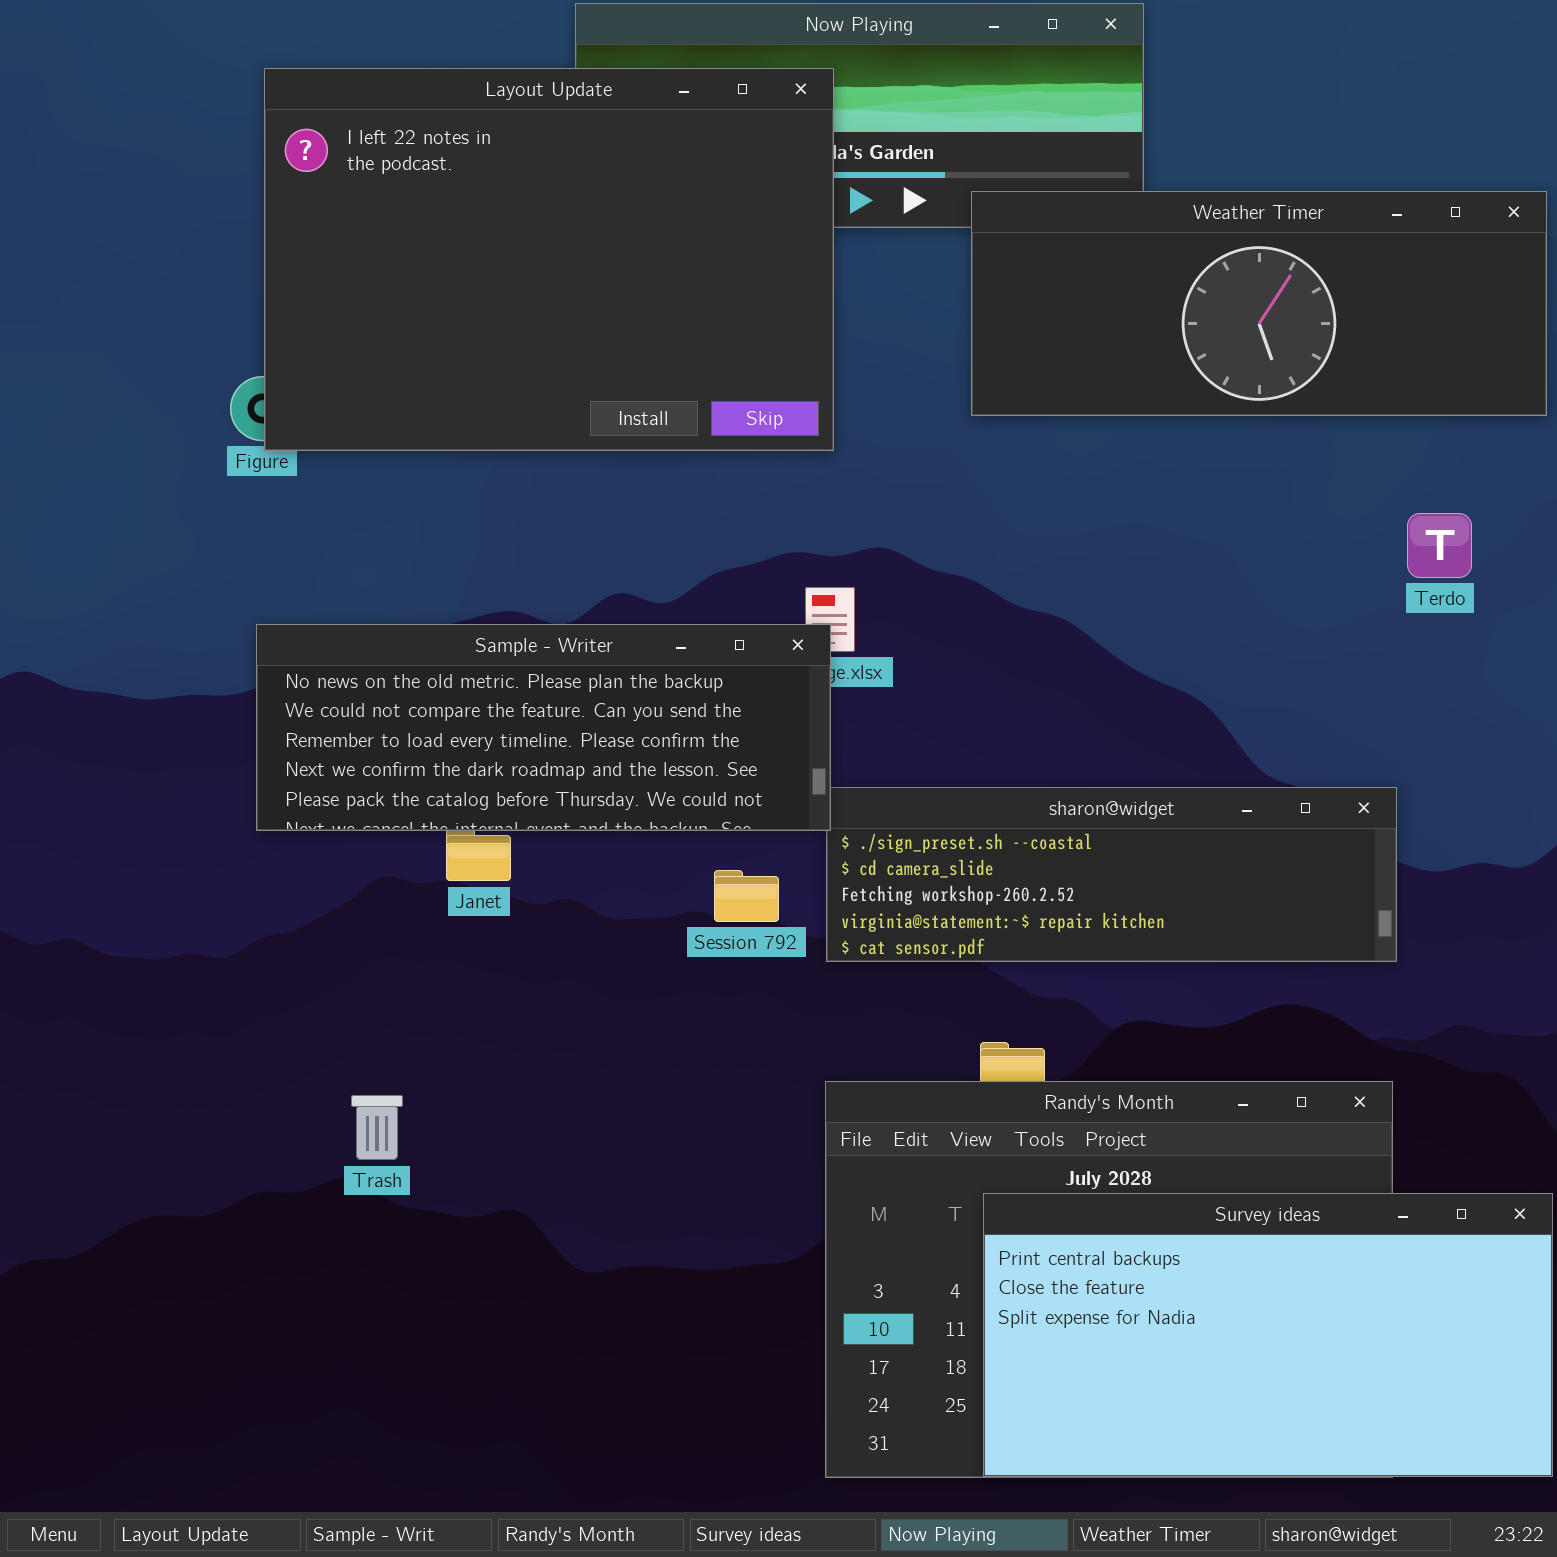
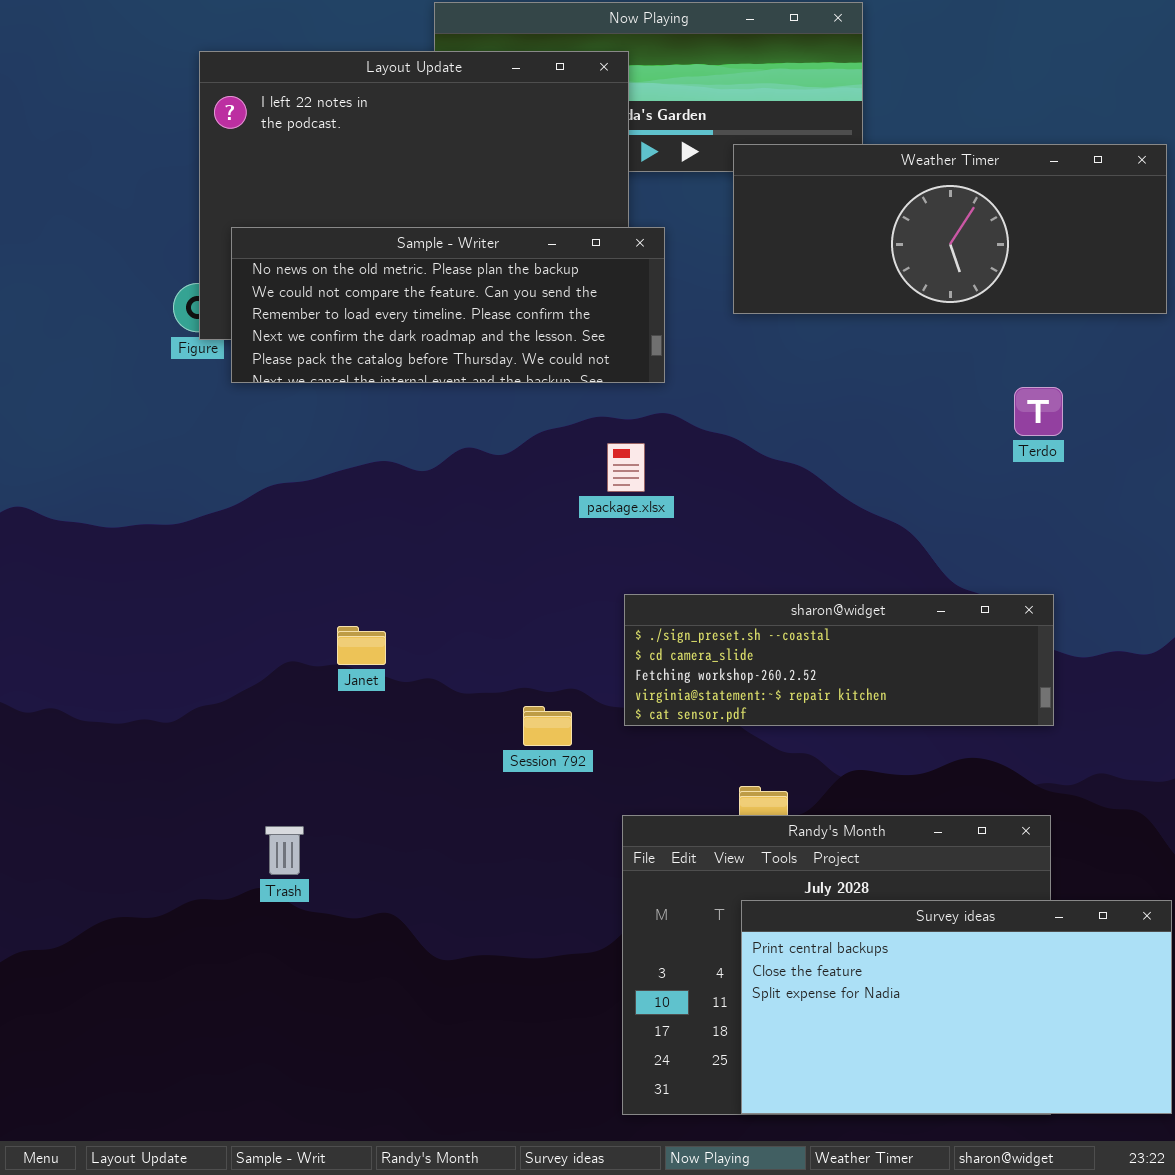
Terdo: [1407,513,1472,578] -> [1014,387,1063,436], moved
Sample - Writer: [256,624,831,831] -> [231,227,665,383], moved
Session 792: [714,870,779,922] -> [523,706,572,746], moved

